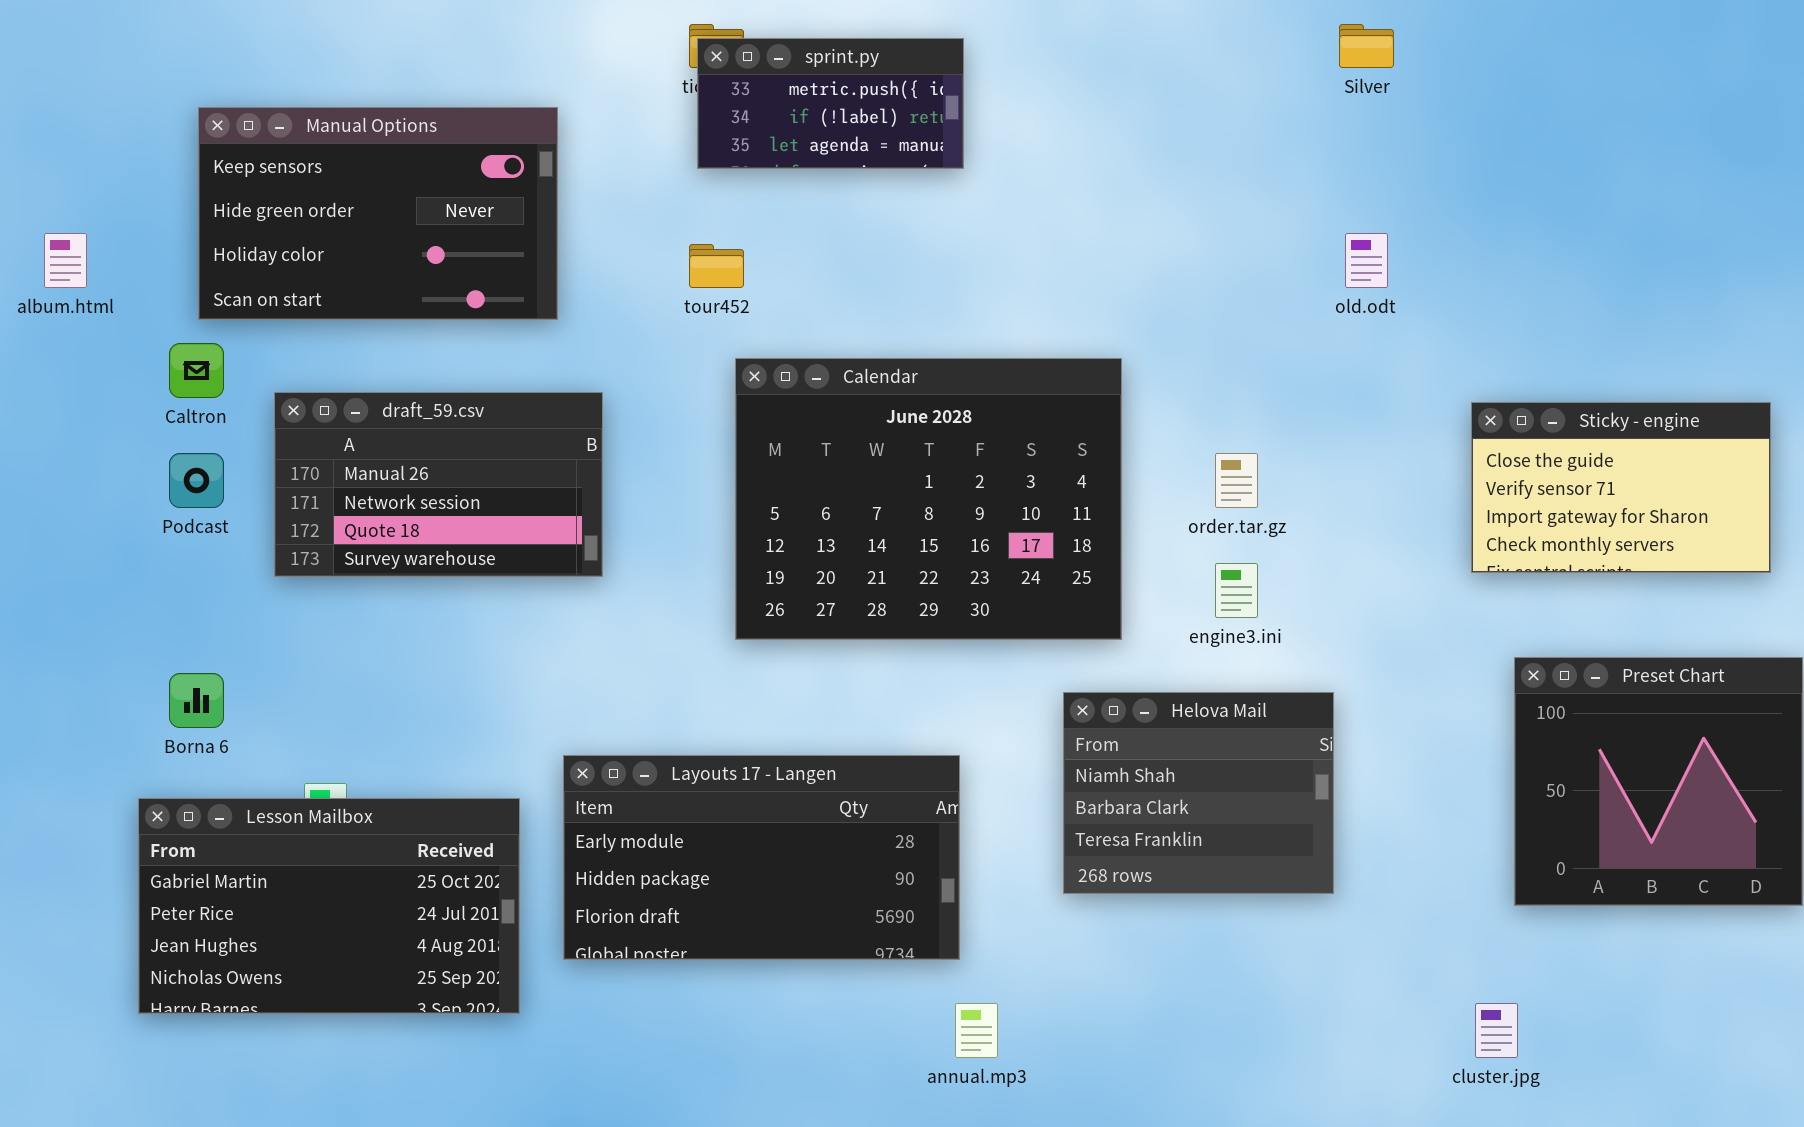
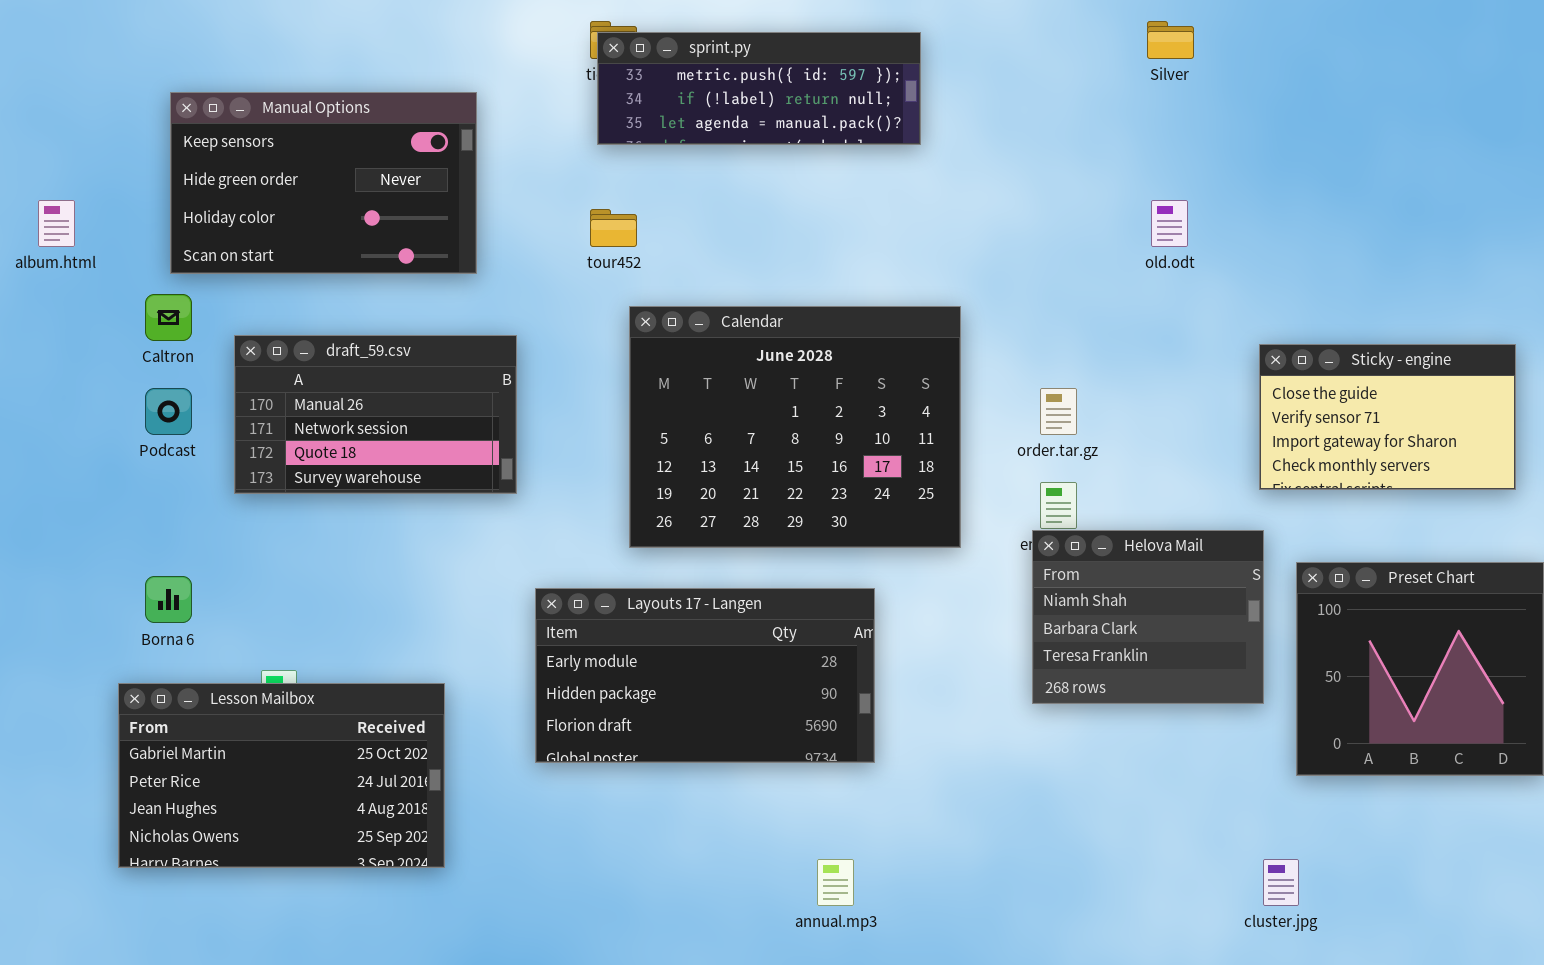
sprint.py: [697,38,964,169] -> [597,32,921,145], resized
Helova Mail: [1063,692,1334,894] -> [1032,530,1264,704], moved
Layouts 17 - Langen: [563,755,960,960] -> [535,588,875,763], moved

